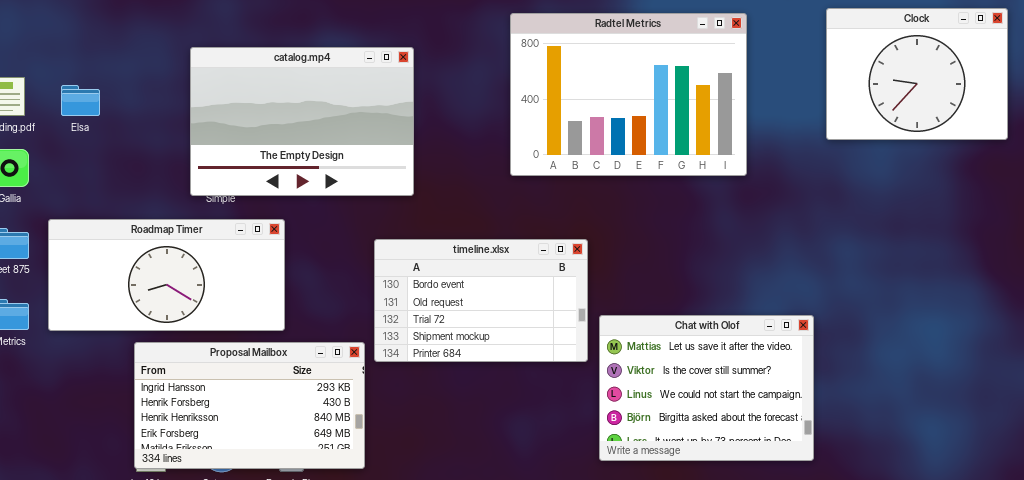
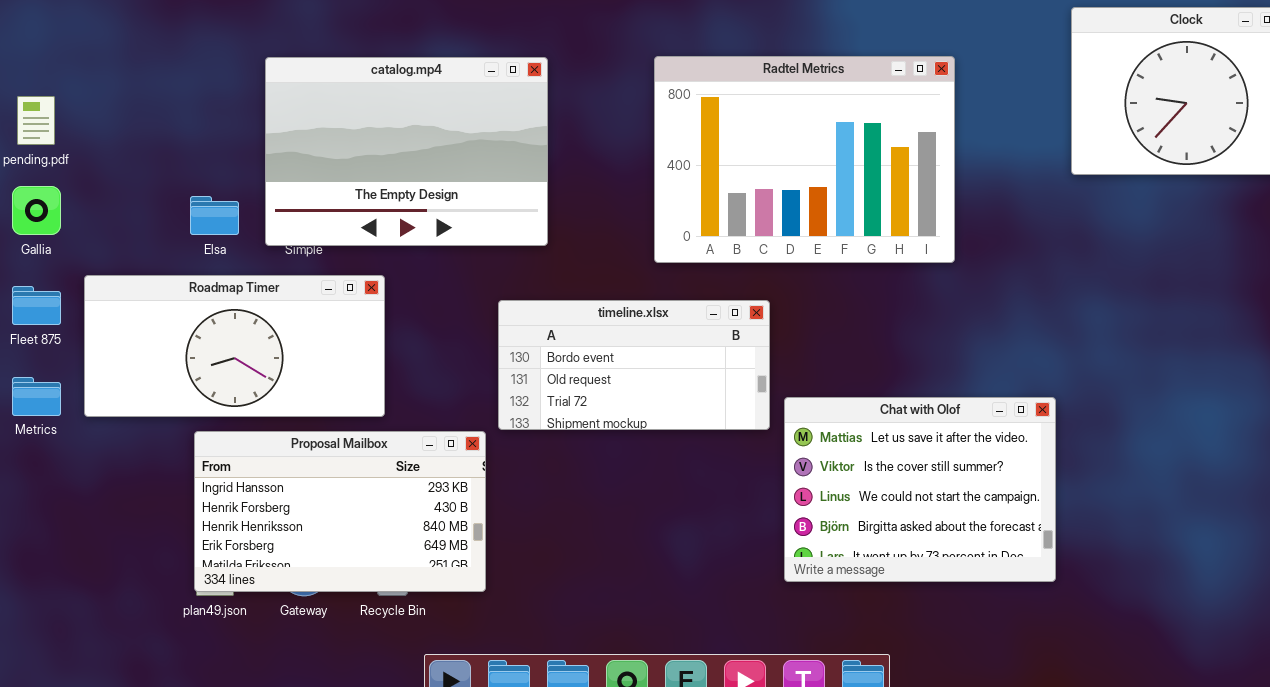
Radtel Metrics: [510,13,747,176] -> [654,56,955,263], moved
Elsa: [61,85,100,116] -> [190,196,239,235], moved
timeline.xlsx: [374,239,588,362] -> [498,300,770,430], resized

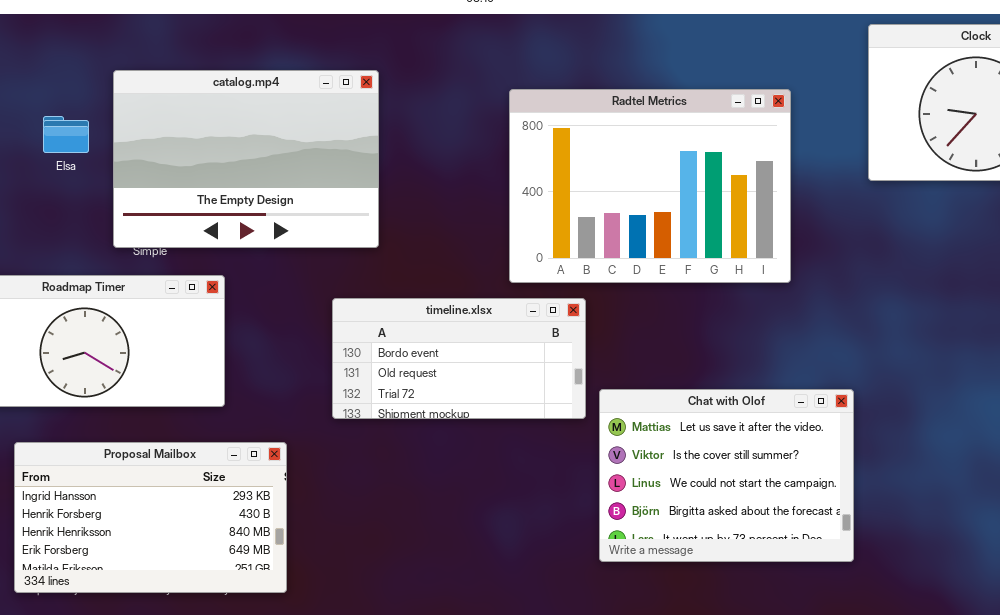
Radtel Metrics: [654,56,955,263] -> [509,89,791,283], moved
Elsa: [190,196,239,235] -> [43,116,89,153], moved
Proposal Mailbox: [194,431,486,592] -> [14,442,287,593], moved

